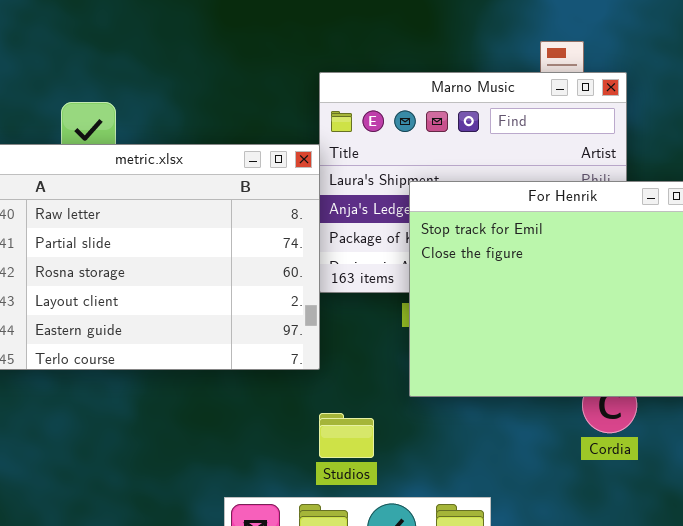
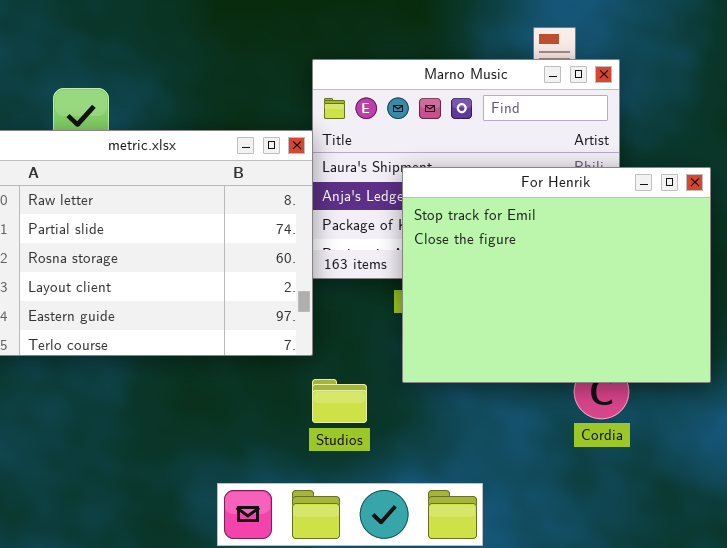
Studios: [319,413,374,458] -> [312,379,367,423], moved

